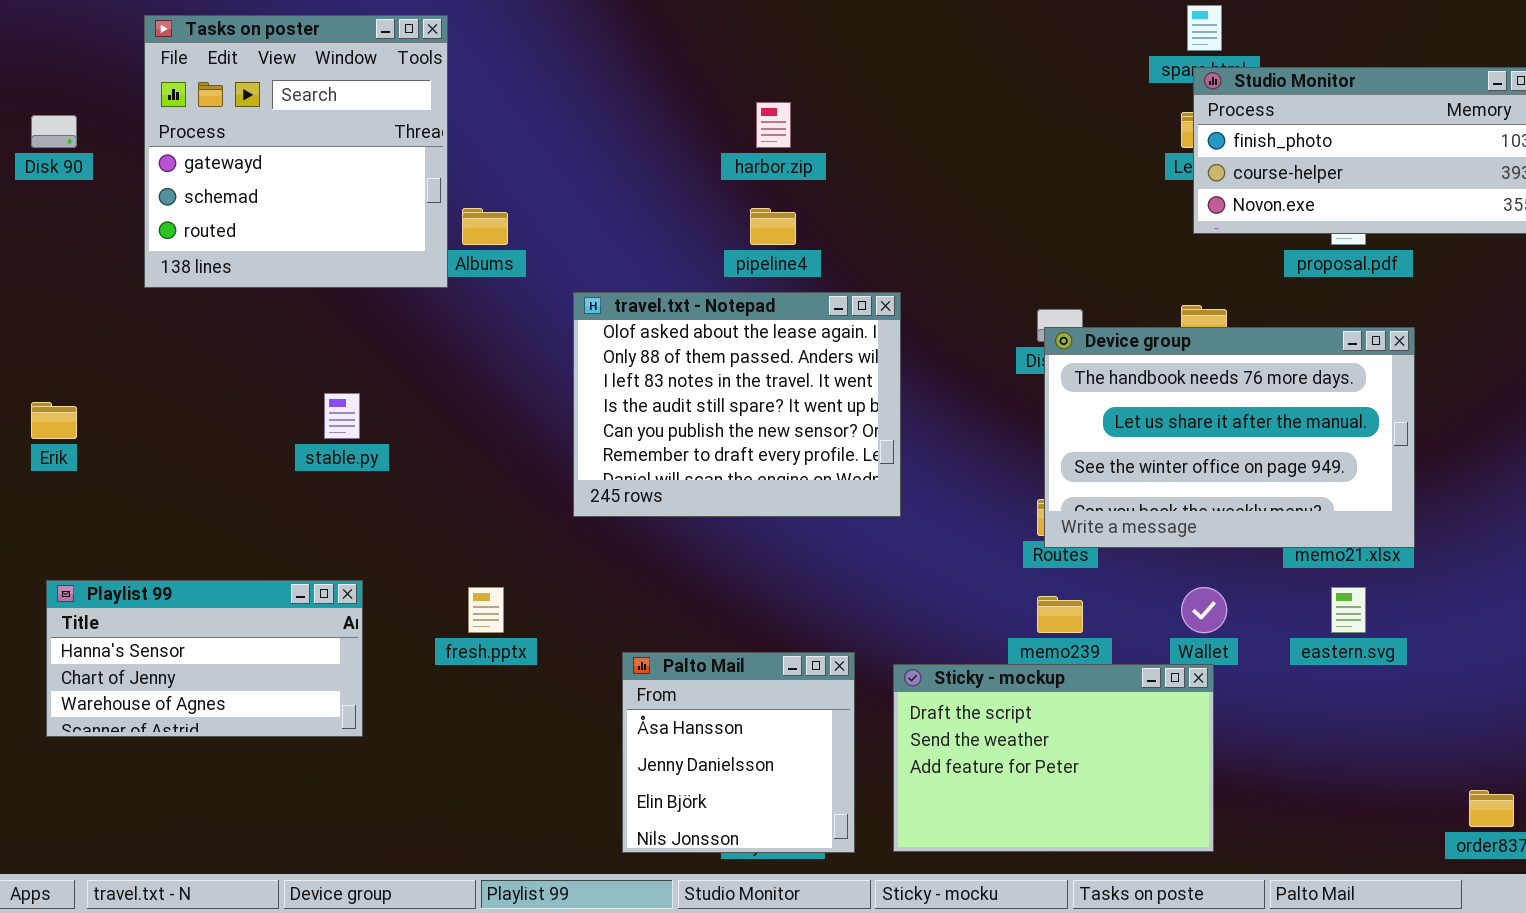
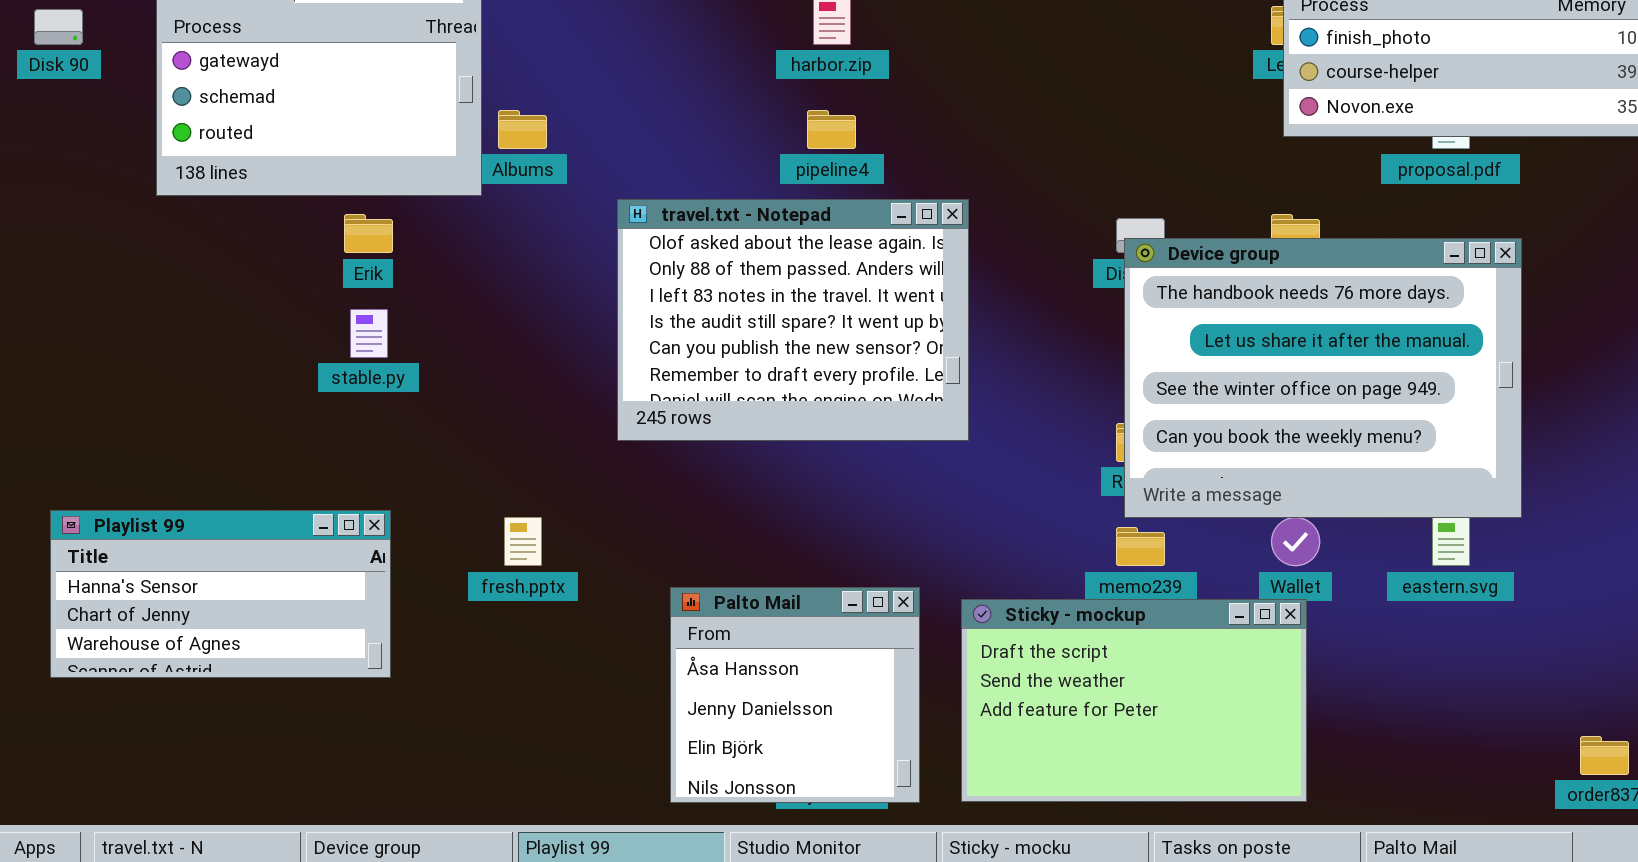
Device group: [1044,327,1415,548] -> [1124,238,1522,518], resized
Erik: [31,402,77,439] -> [344,214,393,253], moved

